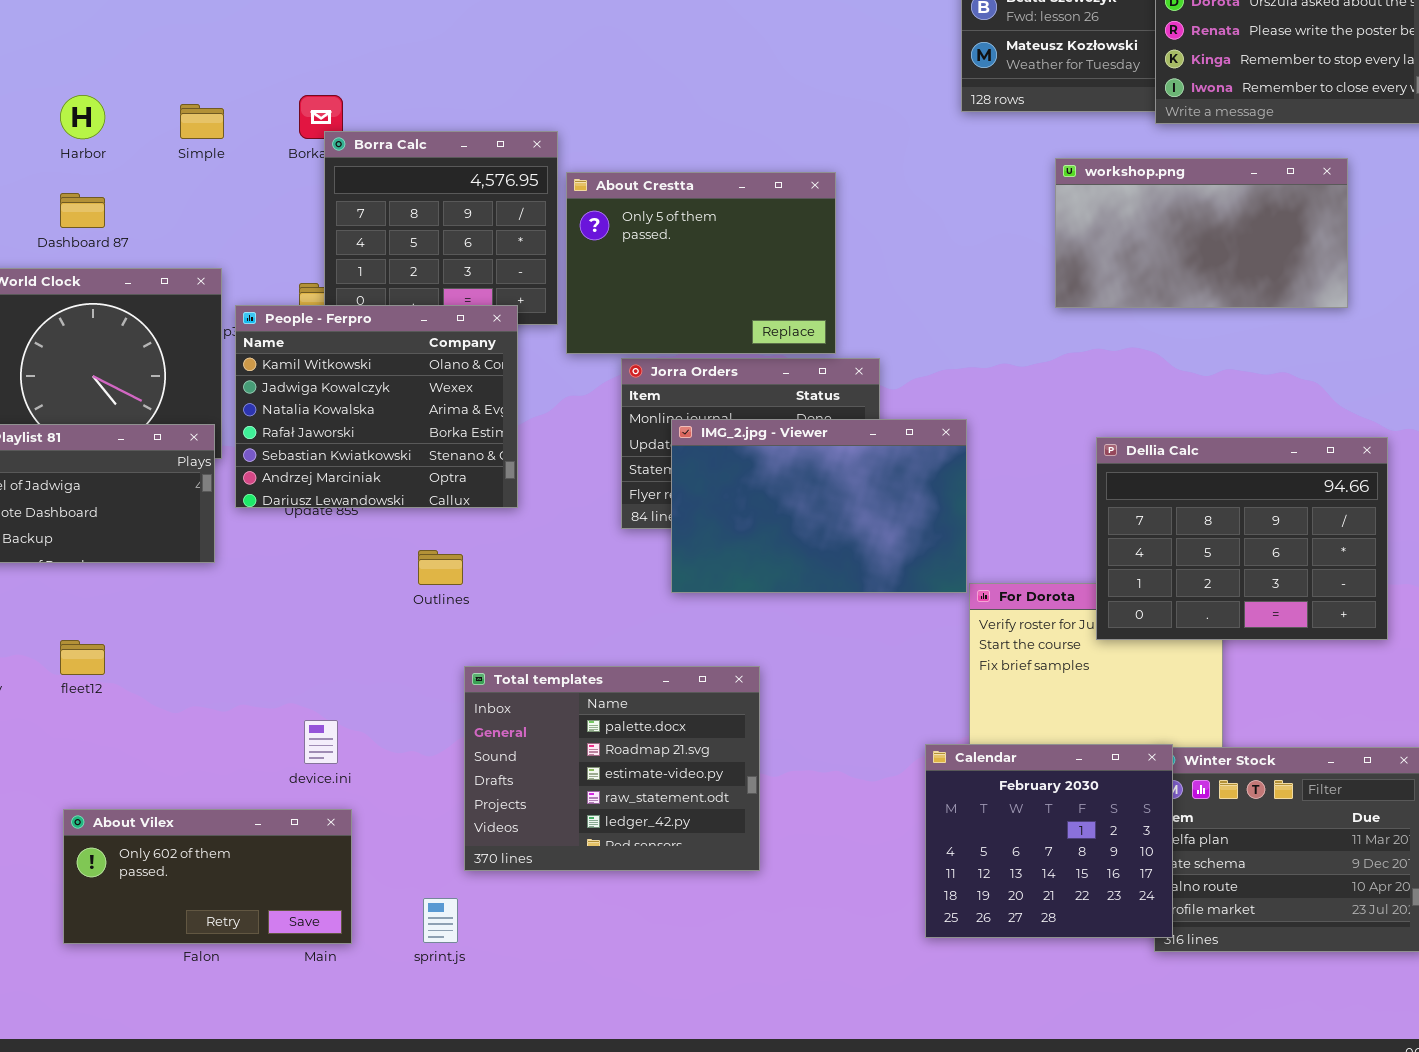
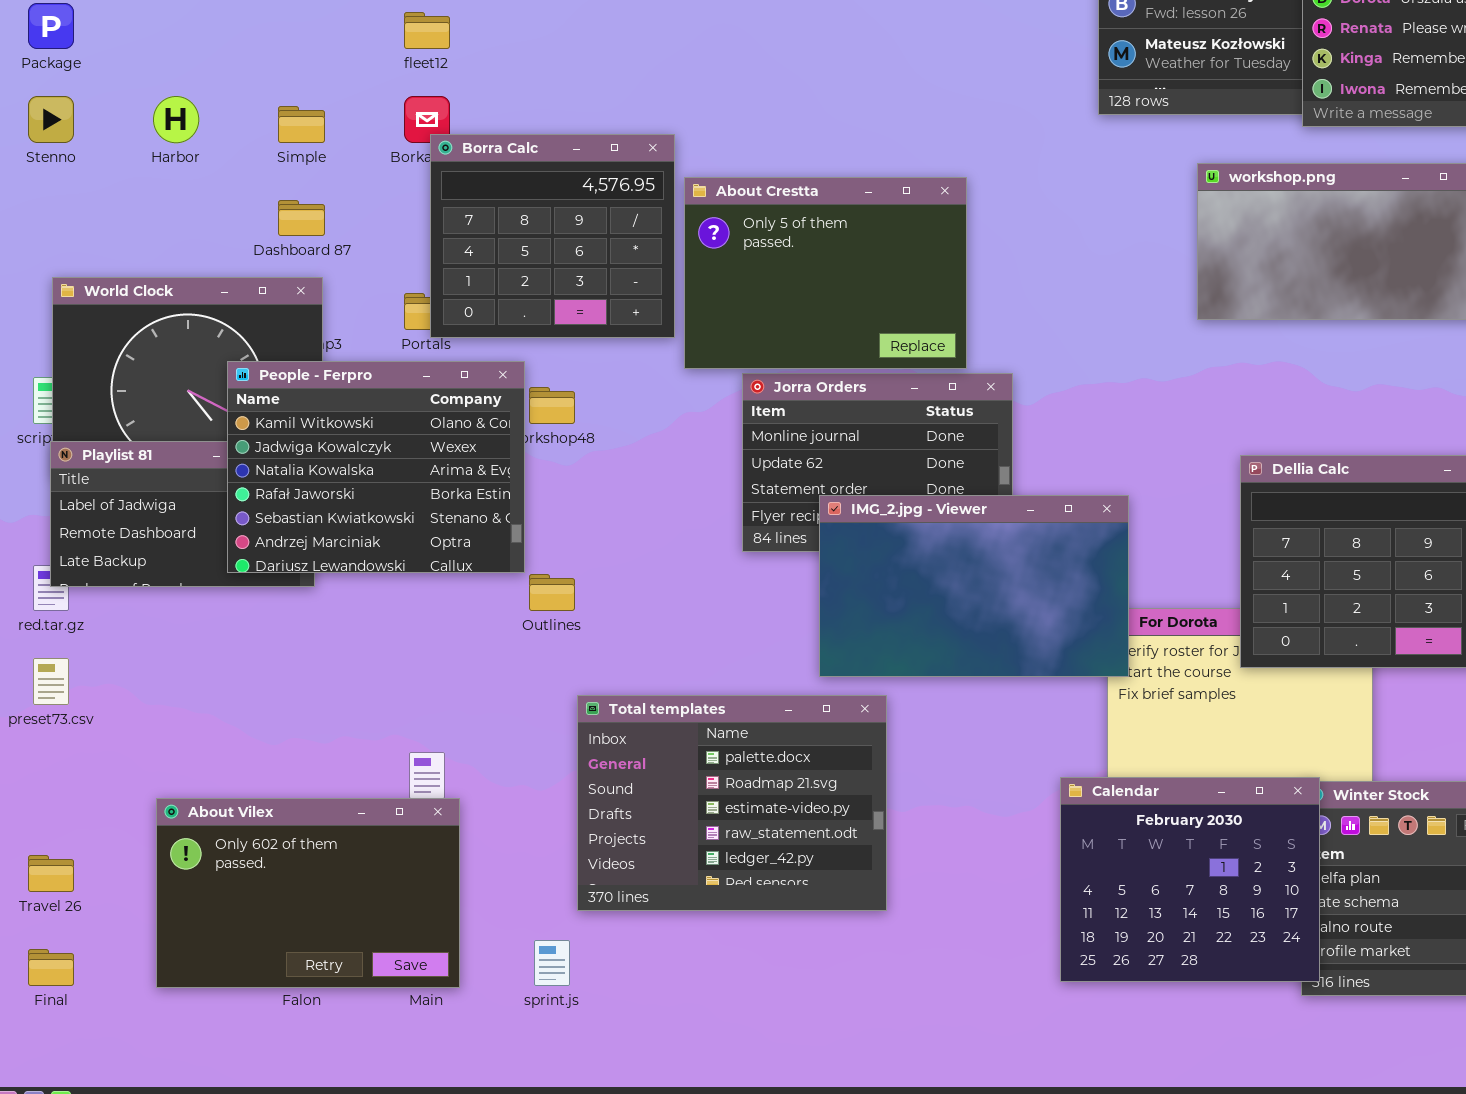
Dashboard 87: [60,193,105,228] -> [278,200,325,236], moved
People - Ferpro: [235,305,518,508] -> [227,361,525,573], moved
IMG_2.jpg - Viewer: [671,419,967,593] -> [819,495,1129,677], moved
fleet12: [60,640,105,675] -> [404,12,450,49], moved
About Vilex: [63,809,352,944] -> [156,798,460,988], resized

